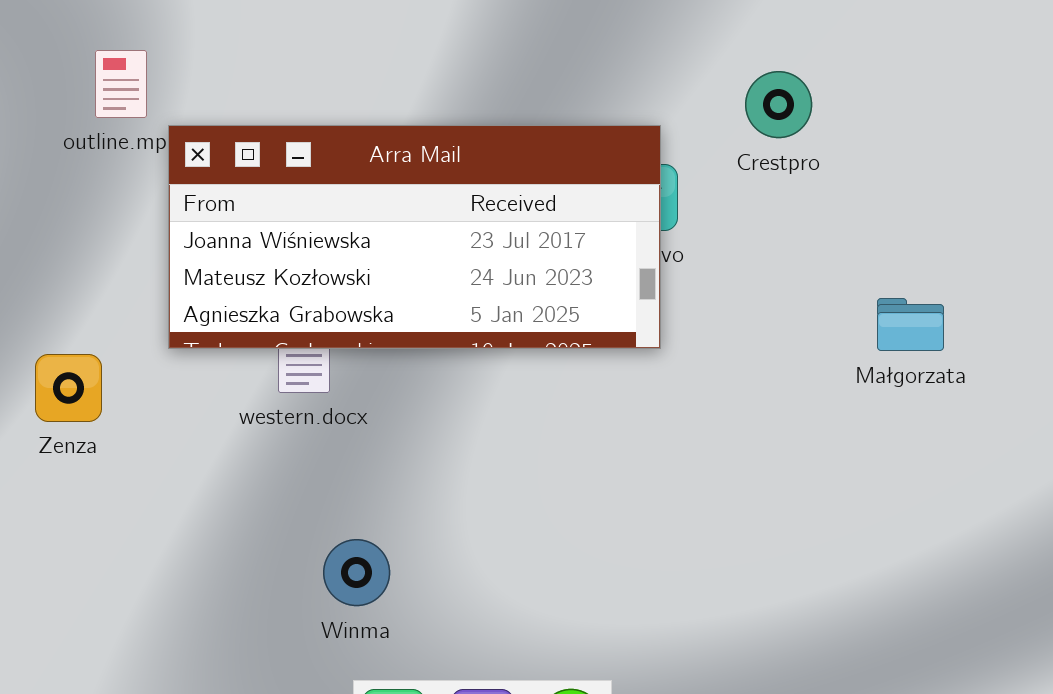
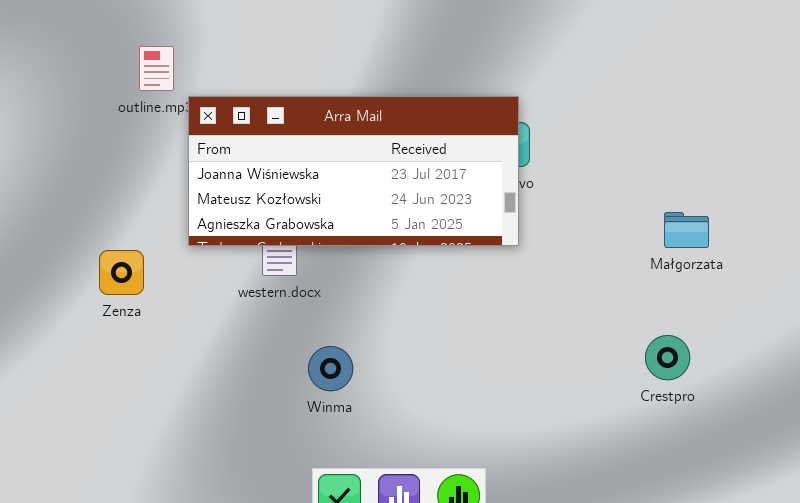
Crestpro: [745,71,812,138] -> [645,335,690,380], moved
Winma: [323,539,390,606] -> [308,346,353,391], moved

